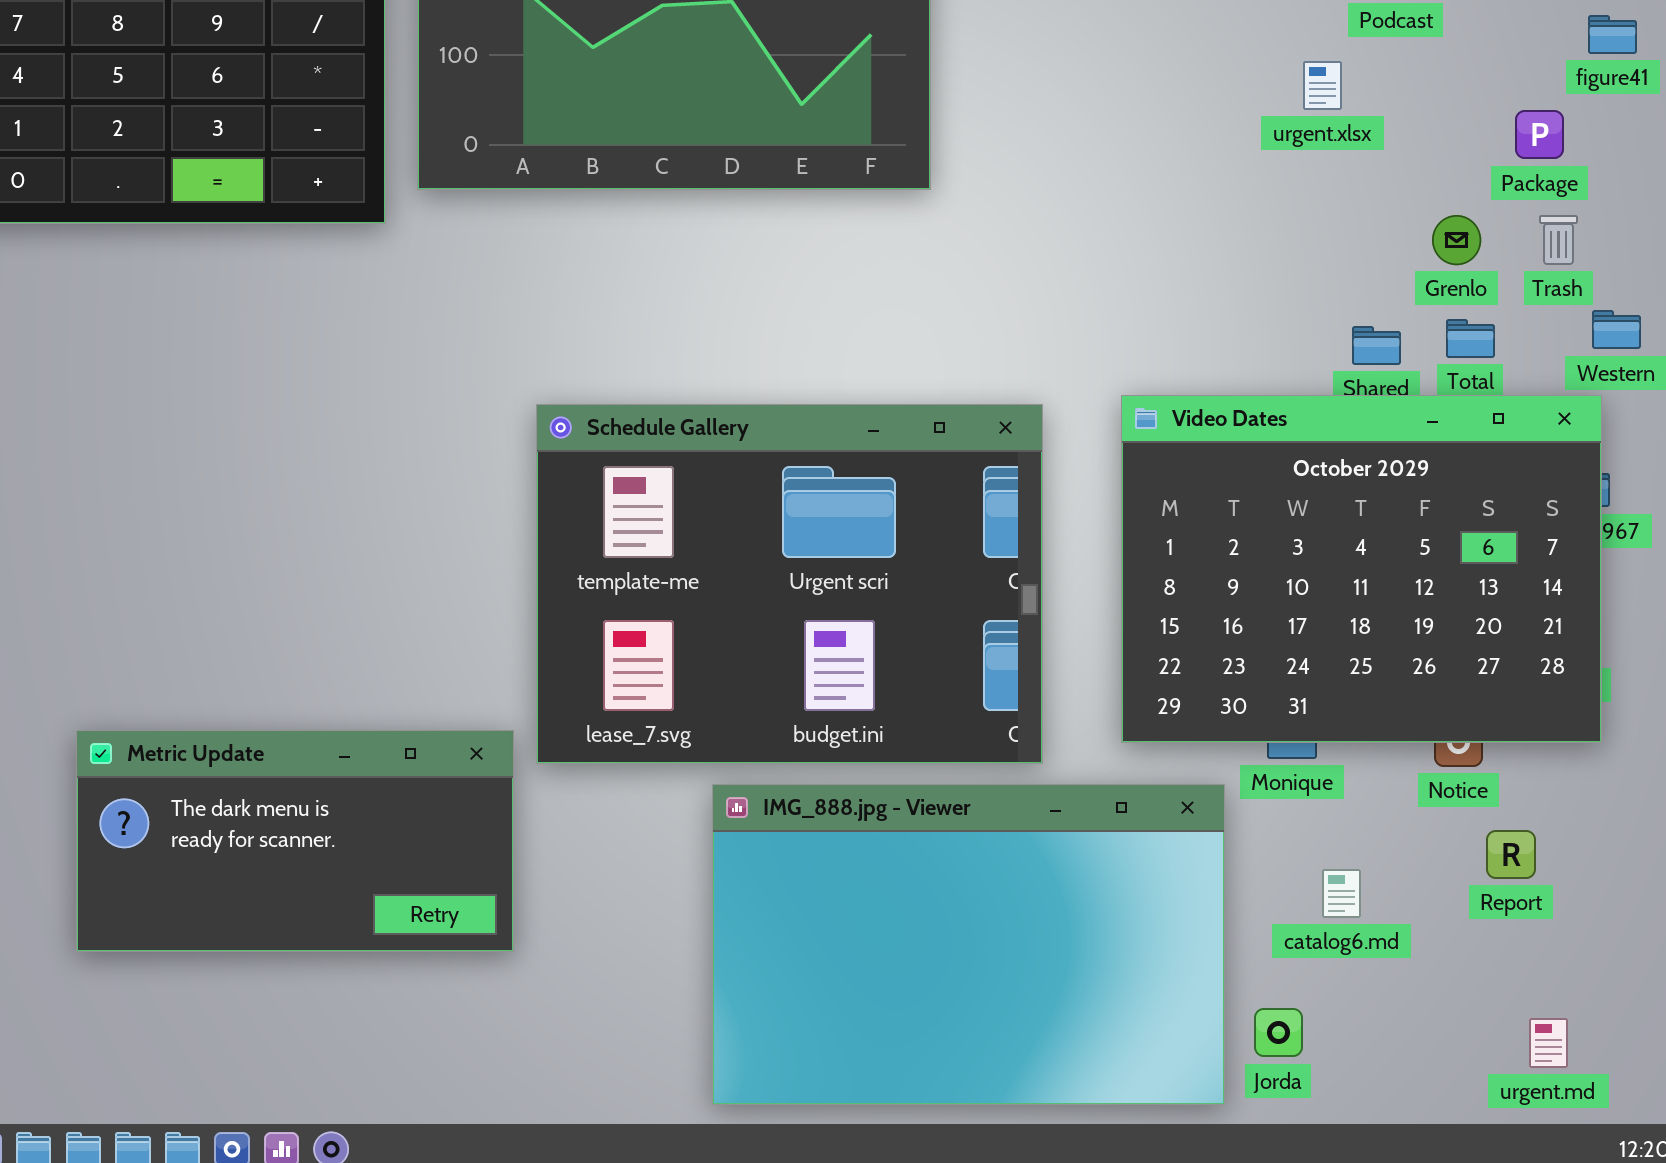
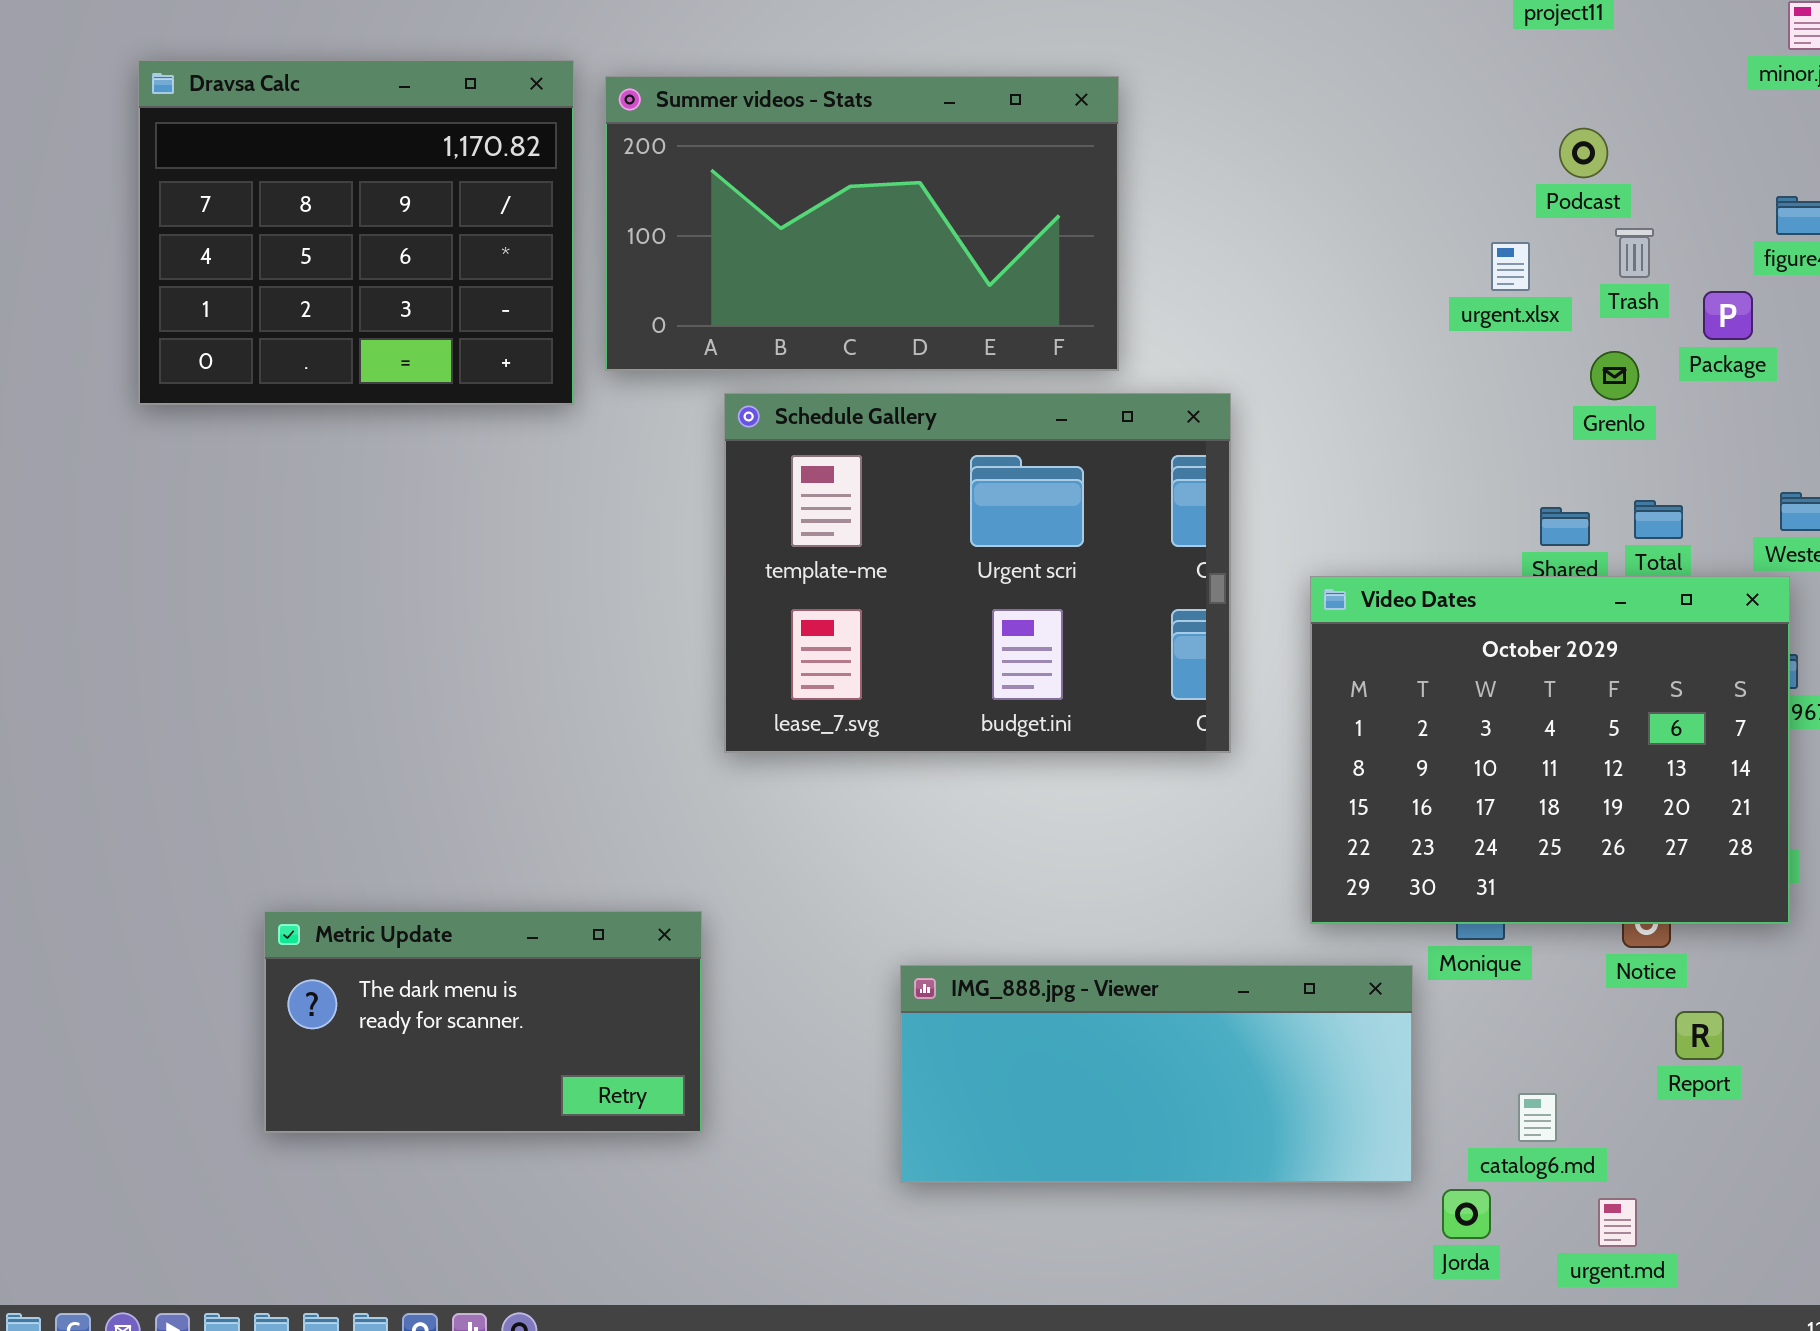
Grenlo: [1432,215,1481,265] -> [1590,351,1639,400], moved
Trash: [1539,215,1578,265] -> [1615,228,1654,278], moved
Schedule Gallery: [536,404,1043,764] -> [724,393,1231,753], moved
IMG_888.jpg - Viewer: [712,784,1225,1105] -> [900,965,1413,1183], resized
catalog6.md: [1322,869,1361,918] -> [1518,1093,1557,1142], moved
urgent.md: [1529,1018,1568,1068] -> [1598,1198,1637,1247], moved

